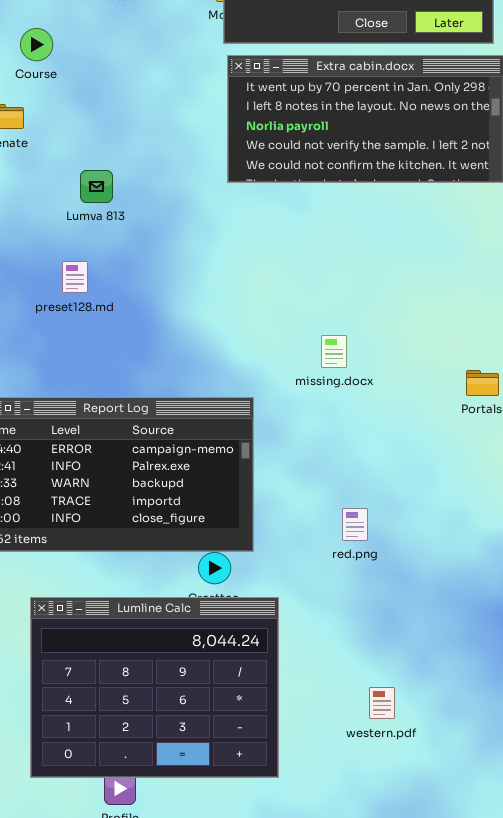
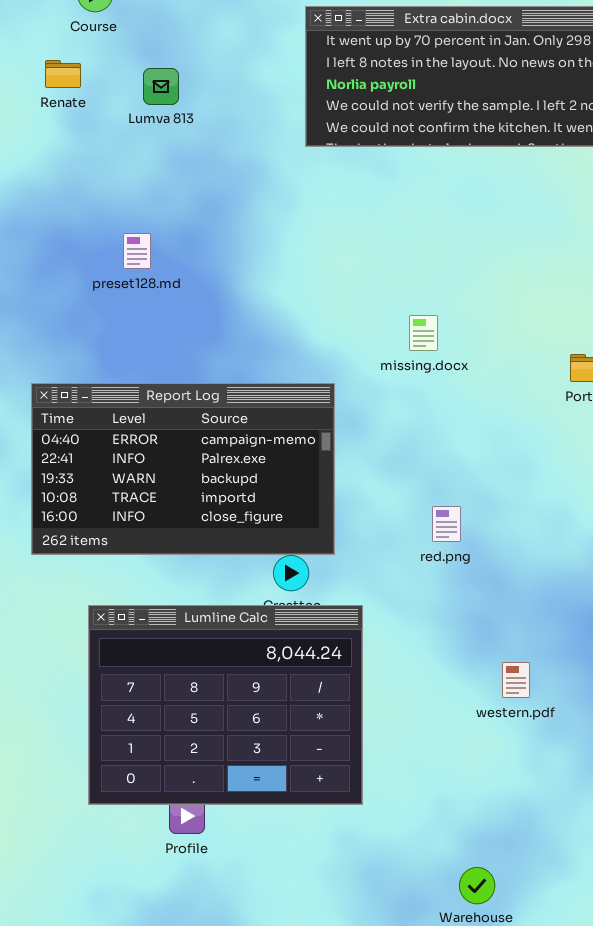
Lumva 813: [80,170,113,203] -> [143,68,179,105], moved
western.pdf: [369,687,395,719] -> [502,662,530,698], moved

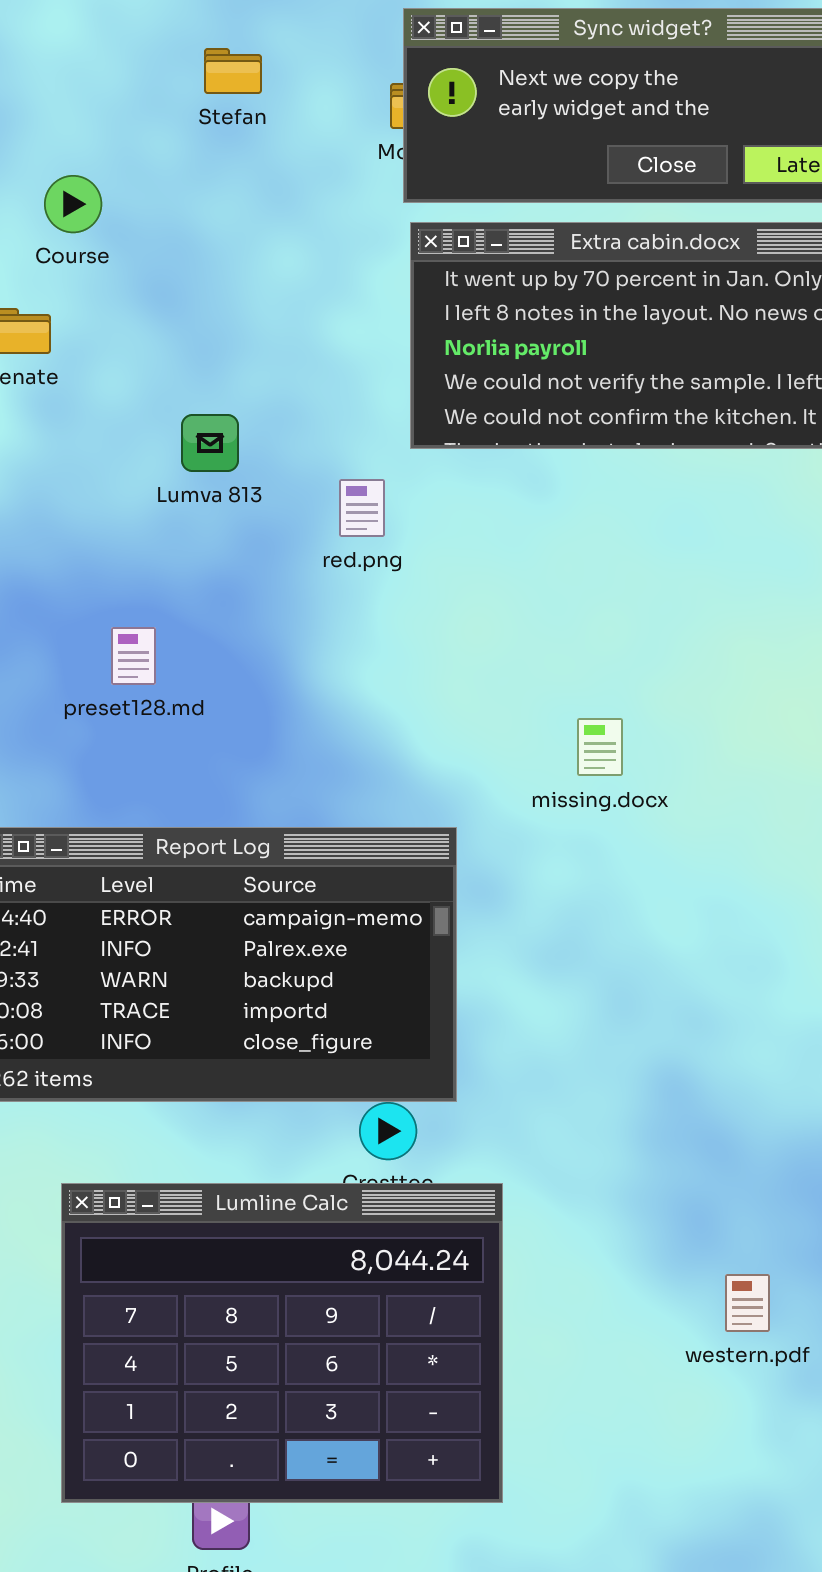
Lumva 813: [143,68,179,105] -> [181,414,239,472], moved
preset128.md: [123,233,151,269] -> [111,627,156,685], moved
red.png: [432,506,461,542] -> [339,479,385,537], moved

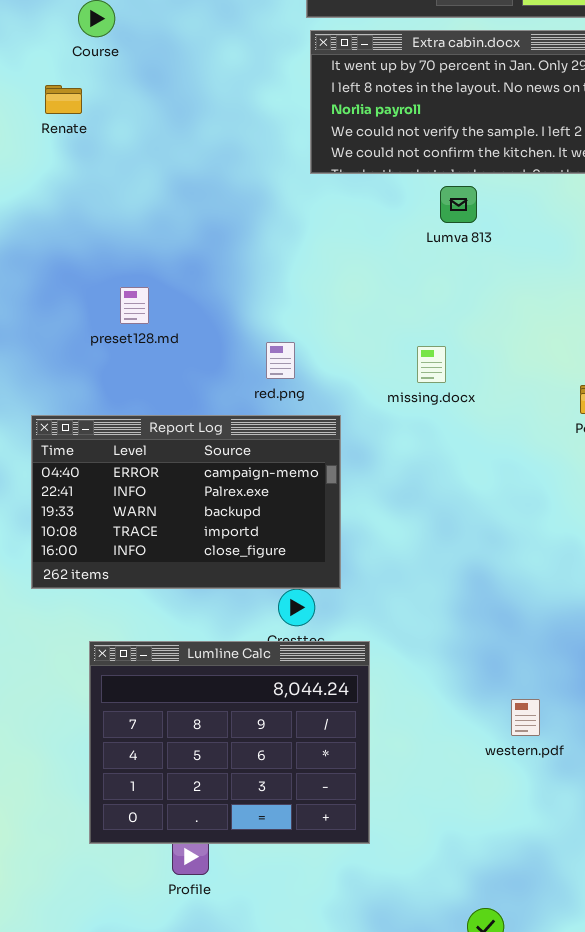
Lumva 813: [181,414,239,472] -> [440,186,477,223], moved
red.png: [339,479,385,537] -> [266,342,295,379], moved

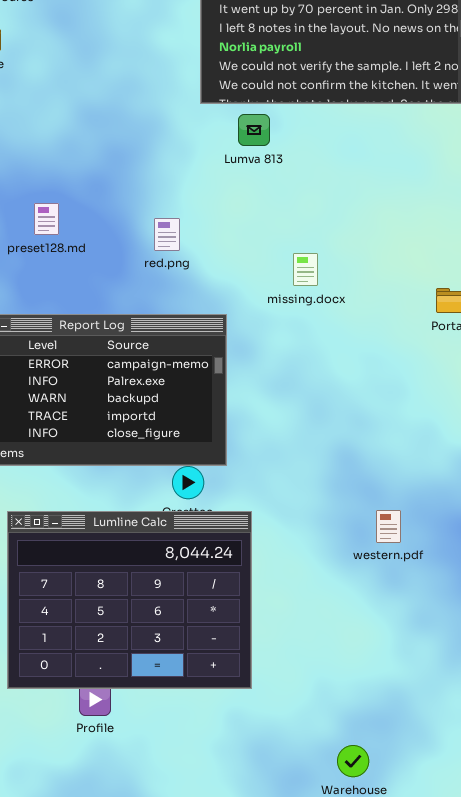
Lumva 813: [440,186,477,223] -> [238,114,270,146], moved
red.png: [266,342,295,379] -> [154,218,180,251], moved
western.pdf: [511,699,540,736] -> [376,510,401,543], moved

